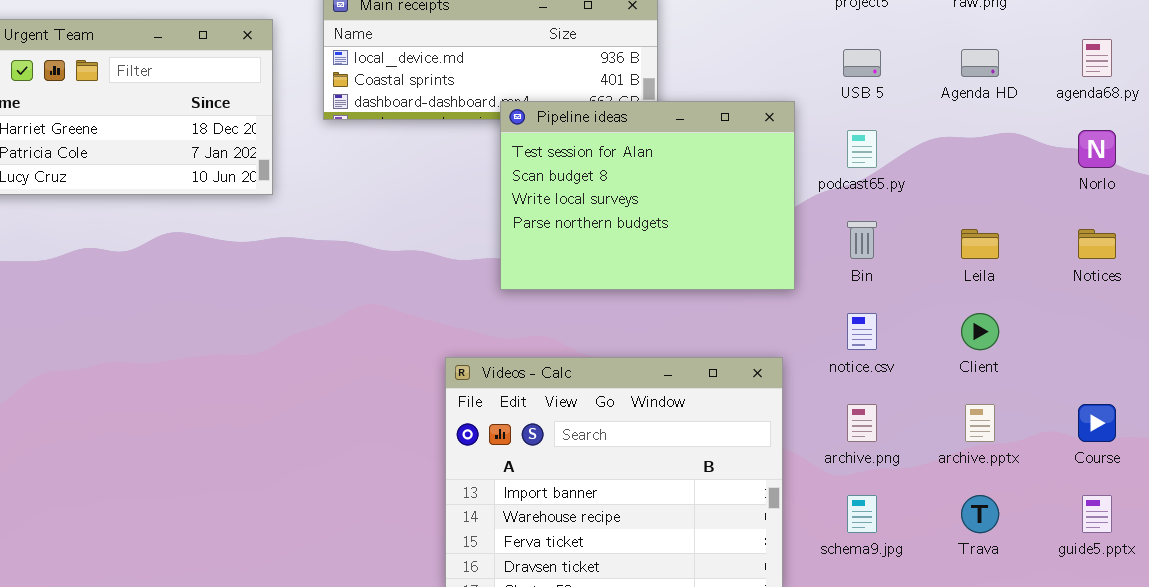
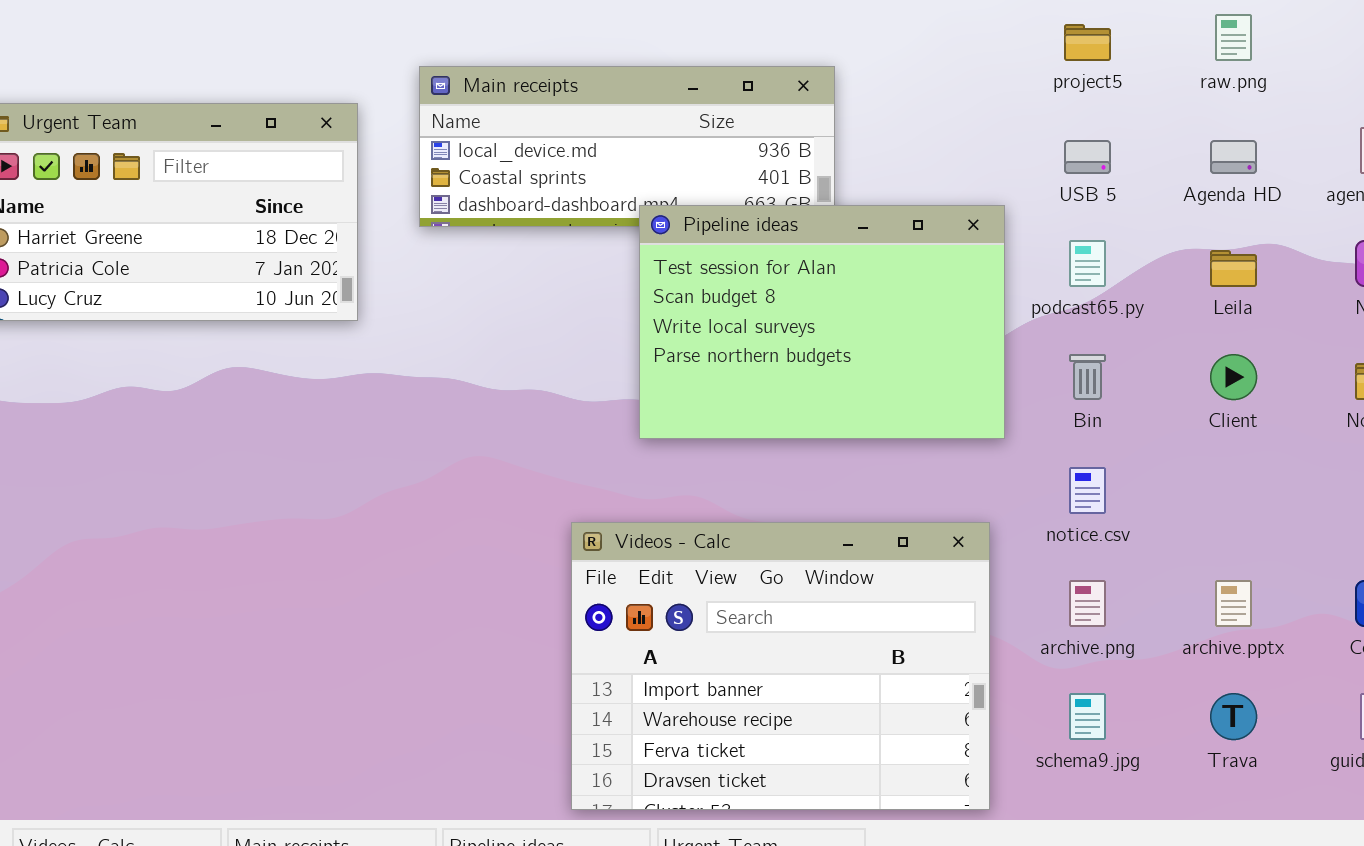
Leila: [961,229,999,259] -> [1210,250,1257,287], moved
Client: [961,313,999,350] -> [1210,354,1257,400], moved

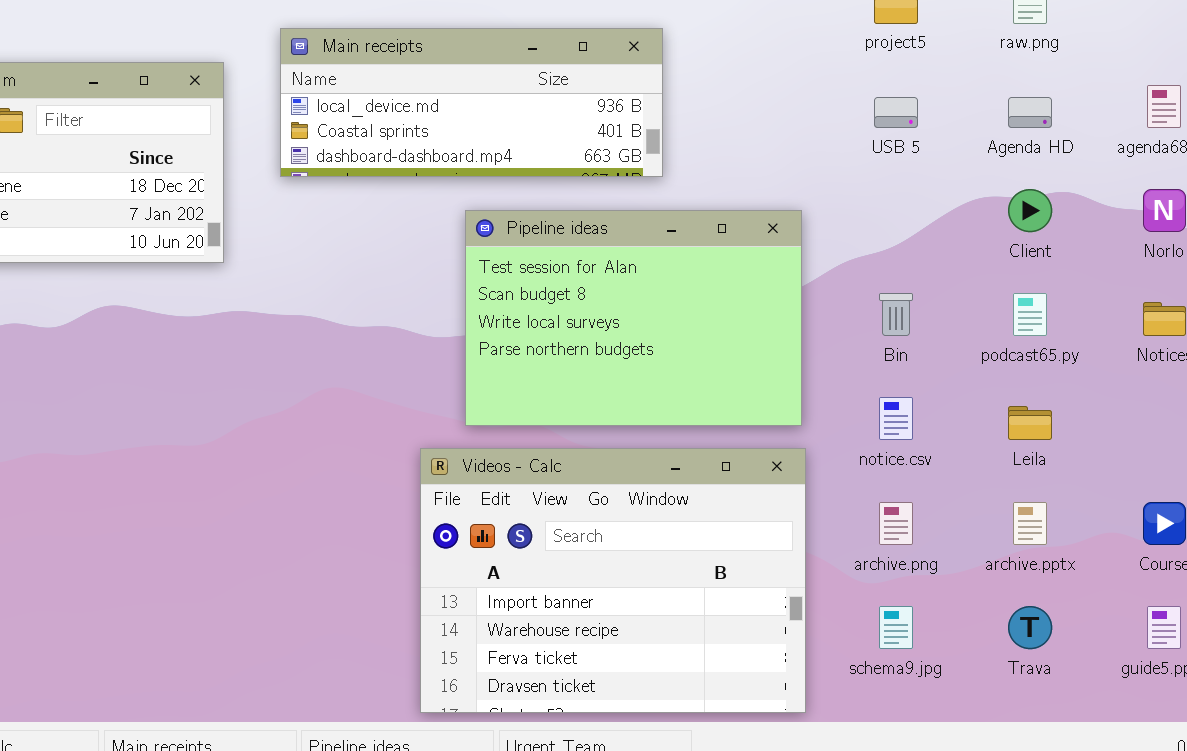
Pipeline ideas: [639,205,1005,439] -> [465,210,802,426], moved
podcast65.py: [1069,240,1106,287] -> [1013,293,1047,336], moved
Leila: [1210,250,1257,287] -> [1008,406,1052,440], moved
Client: [1210,354,1257,400] -> [1008,189,1052,232], moved

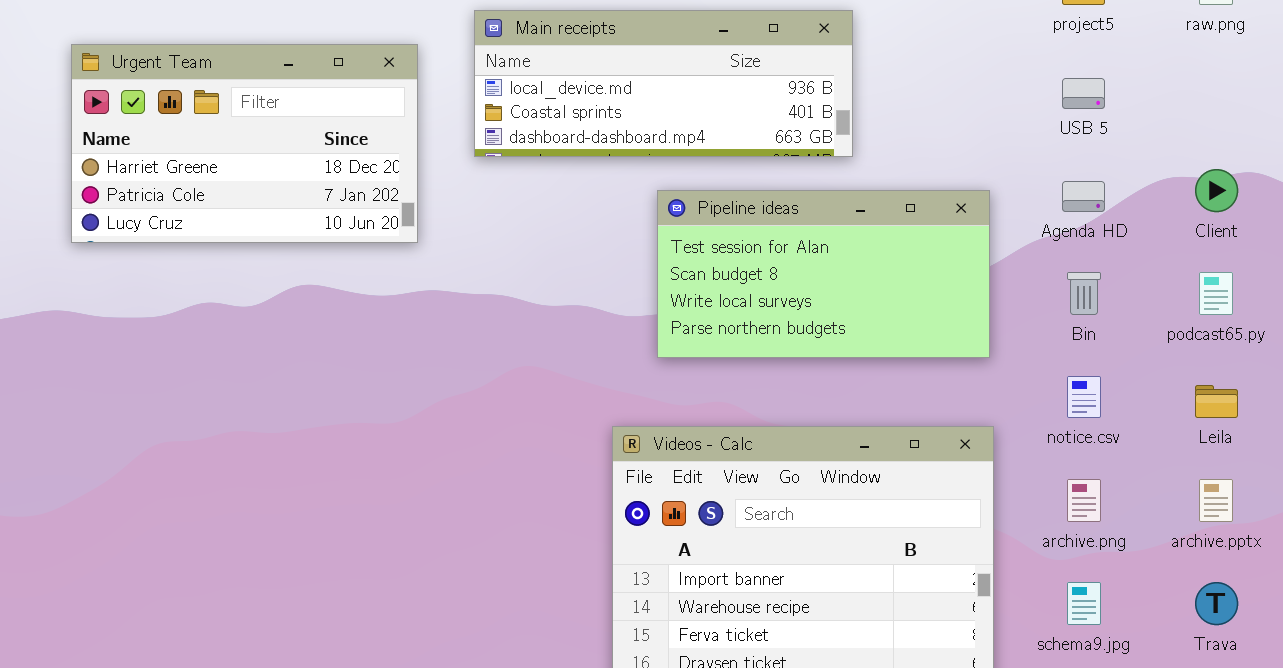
Agenda HD: [1008,97,1052,128] -> [1062,181,1105,212], moved
Pipeline ideas: [465,210,802,426] -> [657,190,990,358], resized

